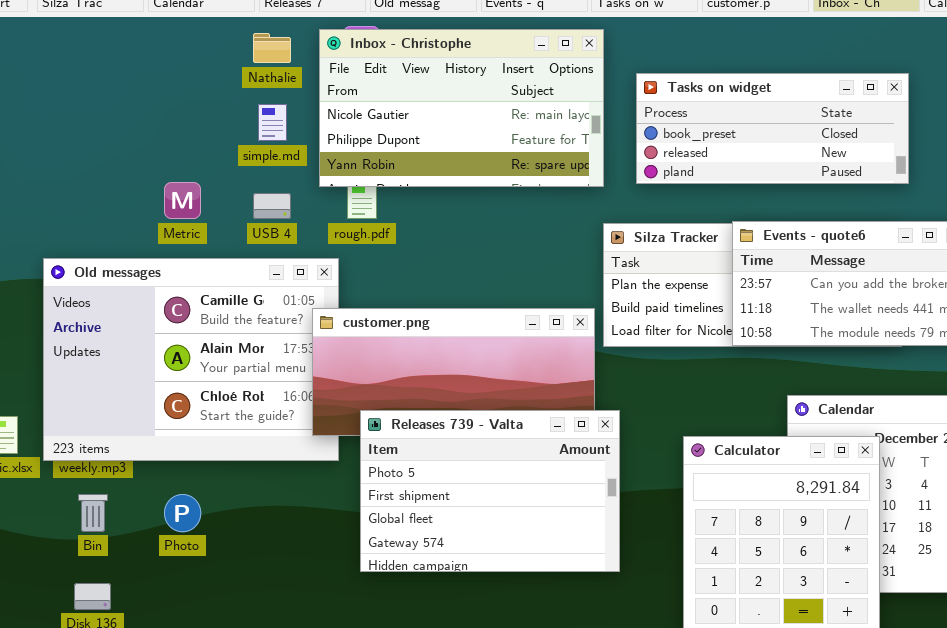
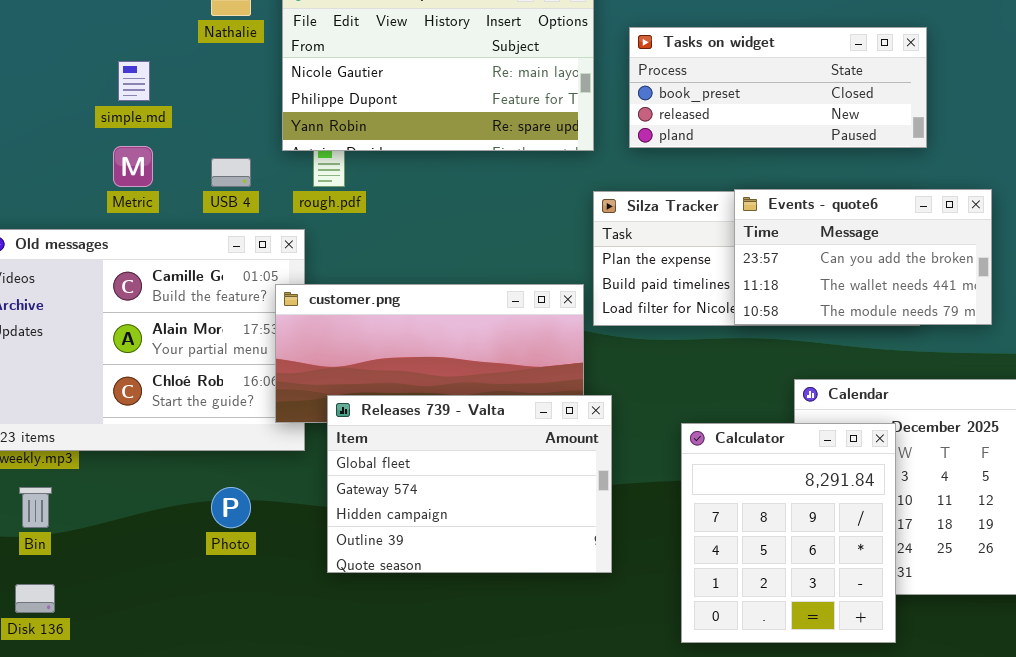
simple.md: [258,104,287,141] -> [118,61,150,101], moved
Releases 739 - Valta: [360,410,620,572] -> [327,395,612,573], scrolled down 2 rows
Photo: [164,494,201,532] -> [211,487,251,528], moved

